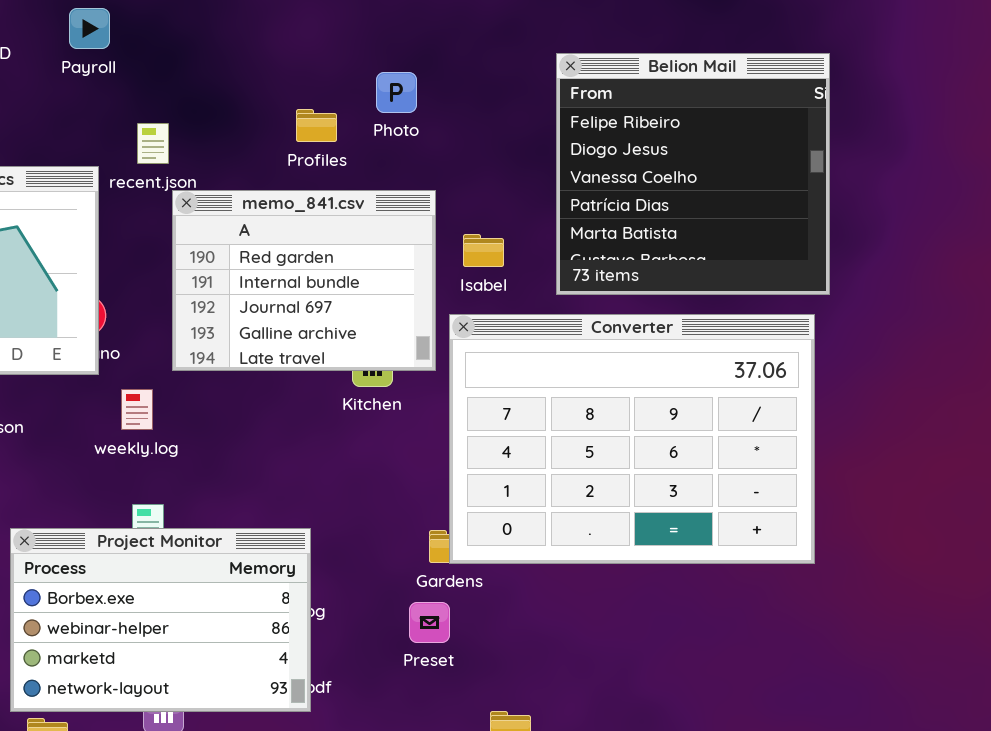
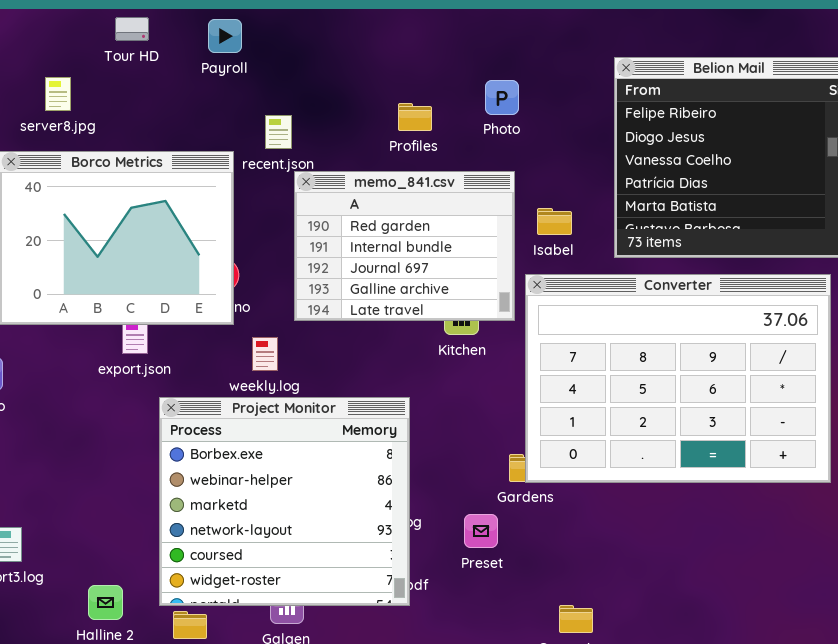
Photo: [376,72,417,113] -> [485,80,519,115], moved
Project Monitor: [10,528,311,712] -> [159,397,410,606], resized
Preset: [409,602,450,643] -> [464,514,498,548], moved

